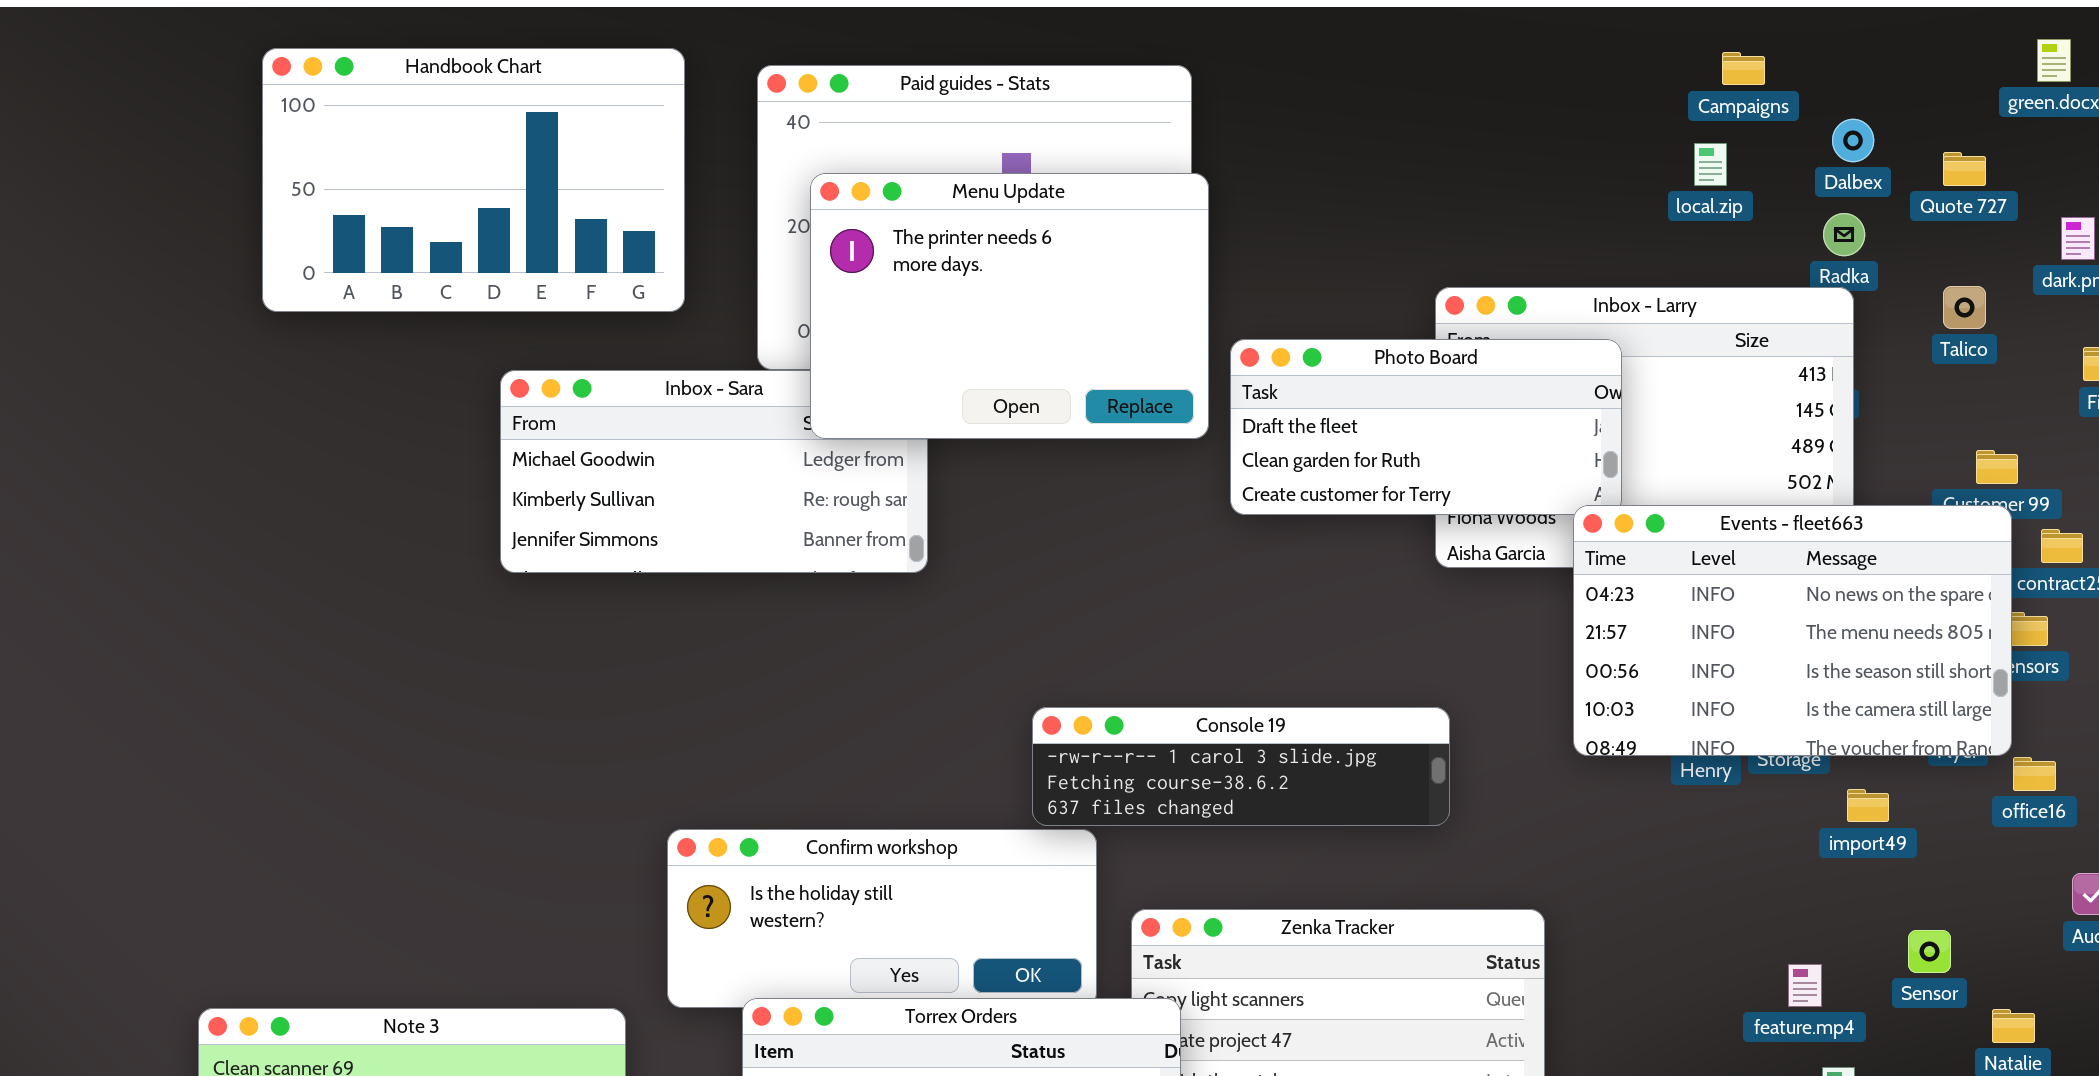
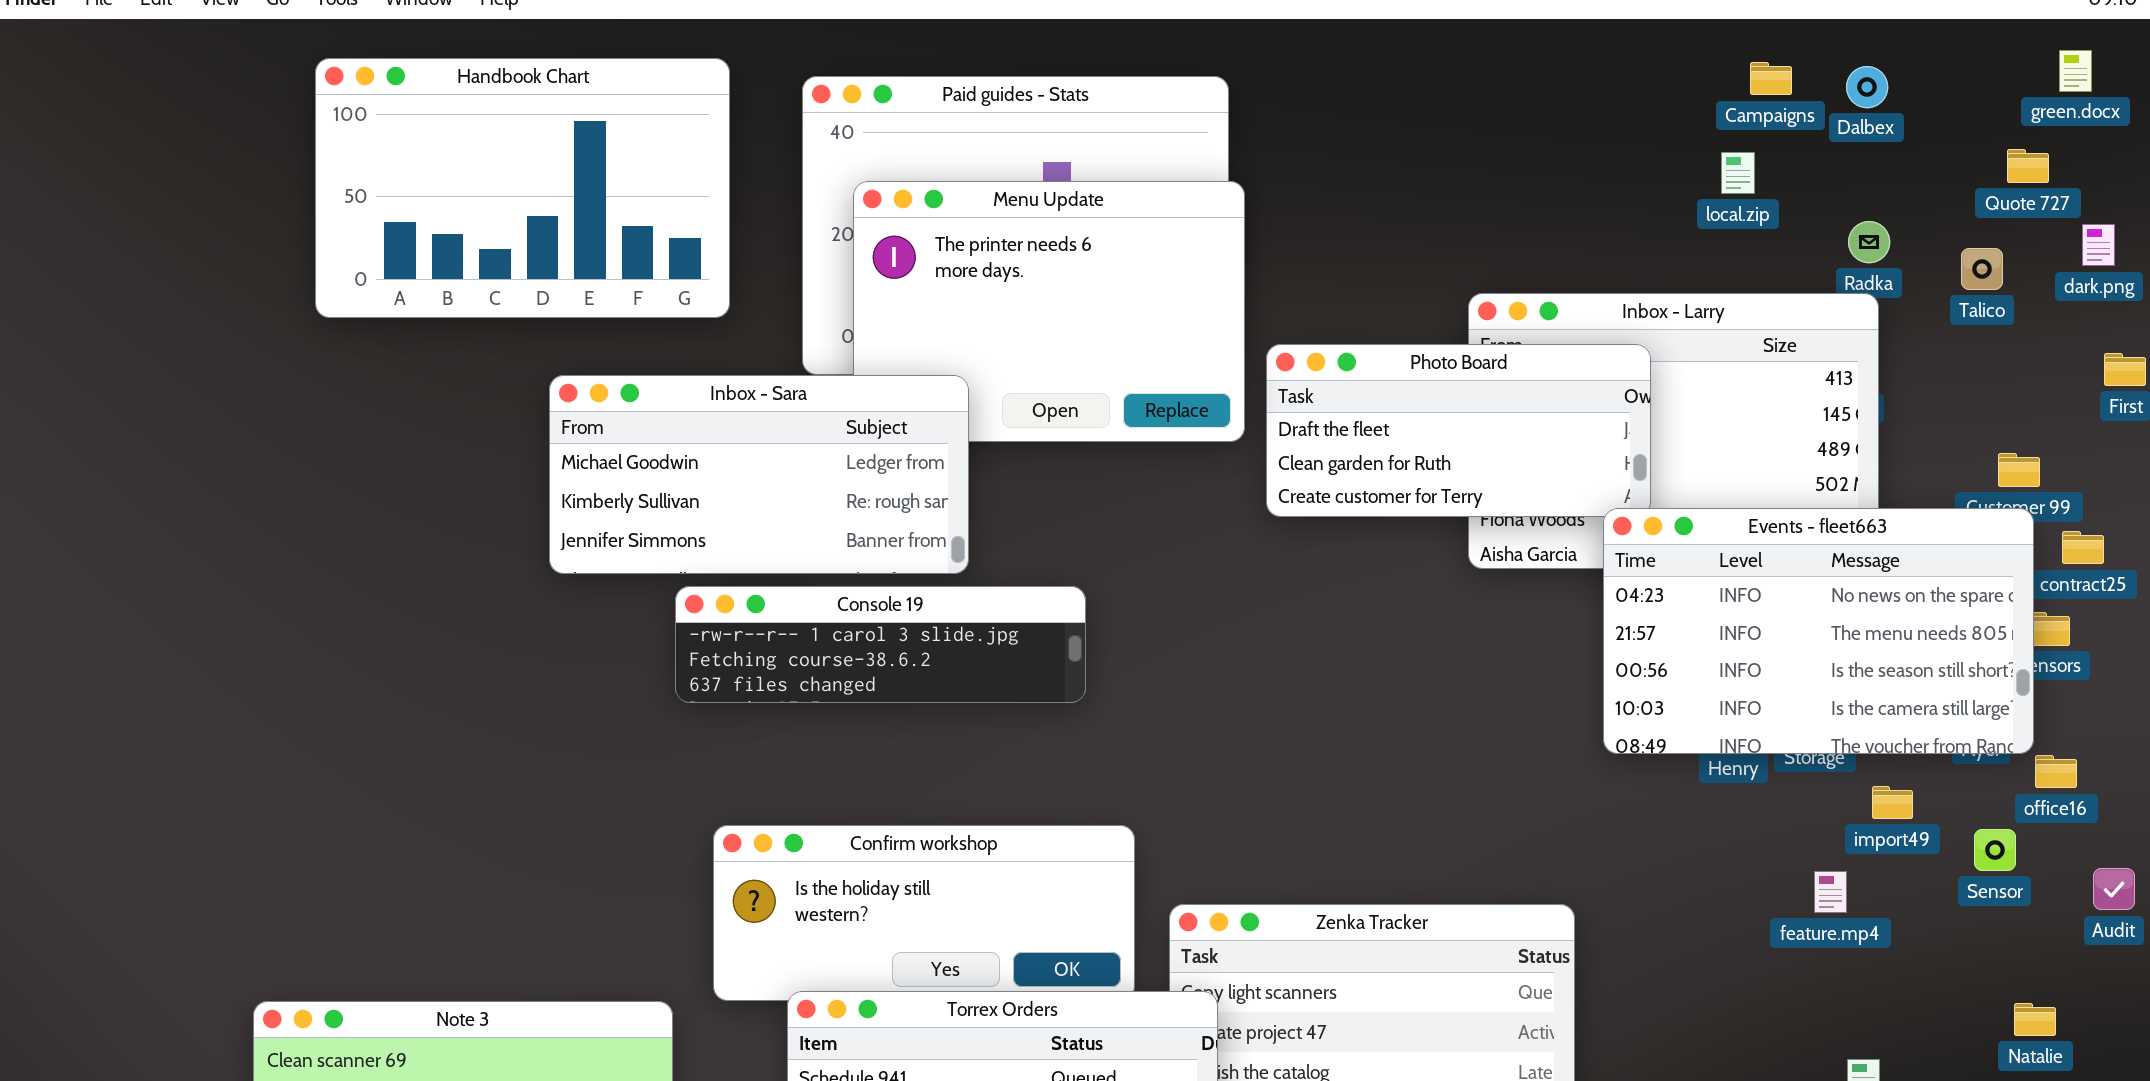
Dalbex: [1832,119,1874,162] -> [1846,66,1888,108], moved
Quote 727: [1943,152,1986,186] -> [2007,149,2049,183], moved
Talico: [1943,286,1986,329] -> [1961,248,2003,290], moved
Inbox - Sara: [500,370,928,573] -> [549,375,969,574], raised
Console 19: [1032,707,1450,826] -> [675,586,1086,703], moved
Sensor: [1908,930,1951,973] -> [1974,829,2016,871], moved
feature.mp4: [1788,964,1822,1007] -> [1814,871,1847,913], moved

